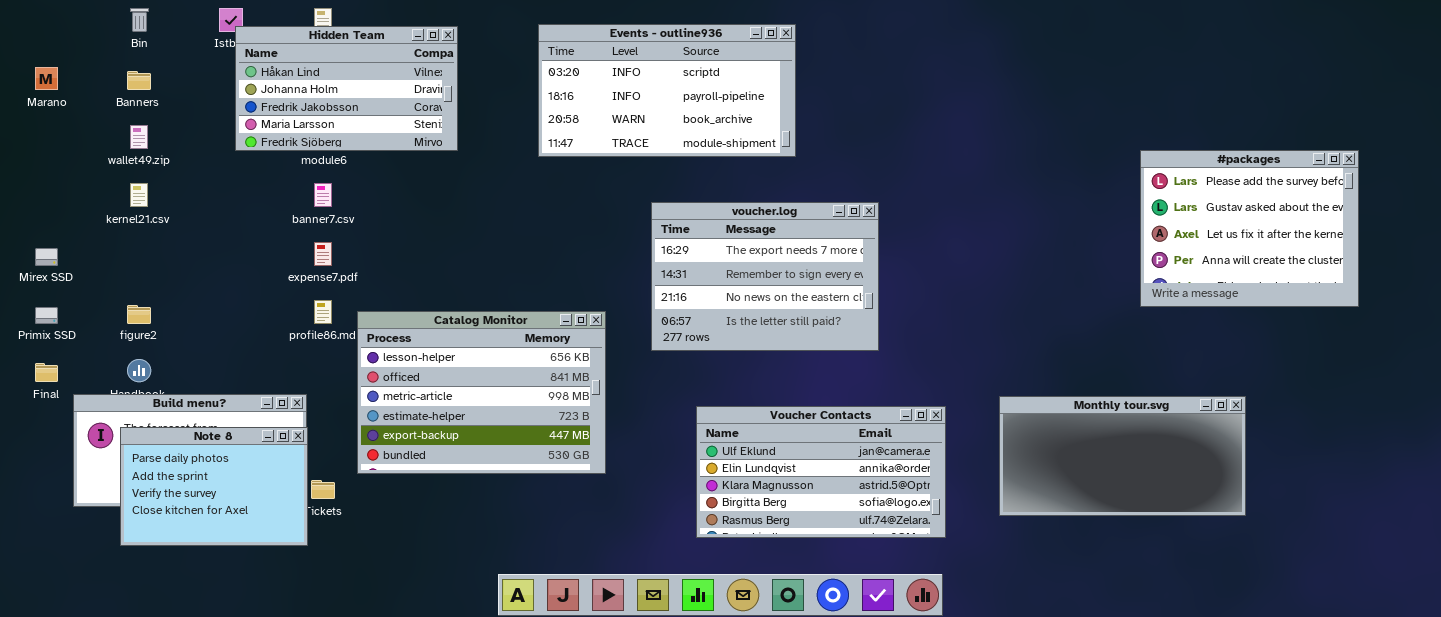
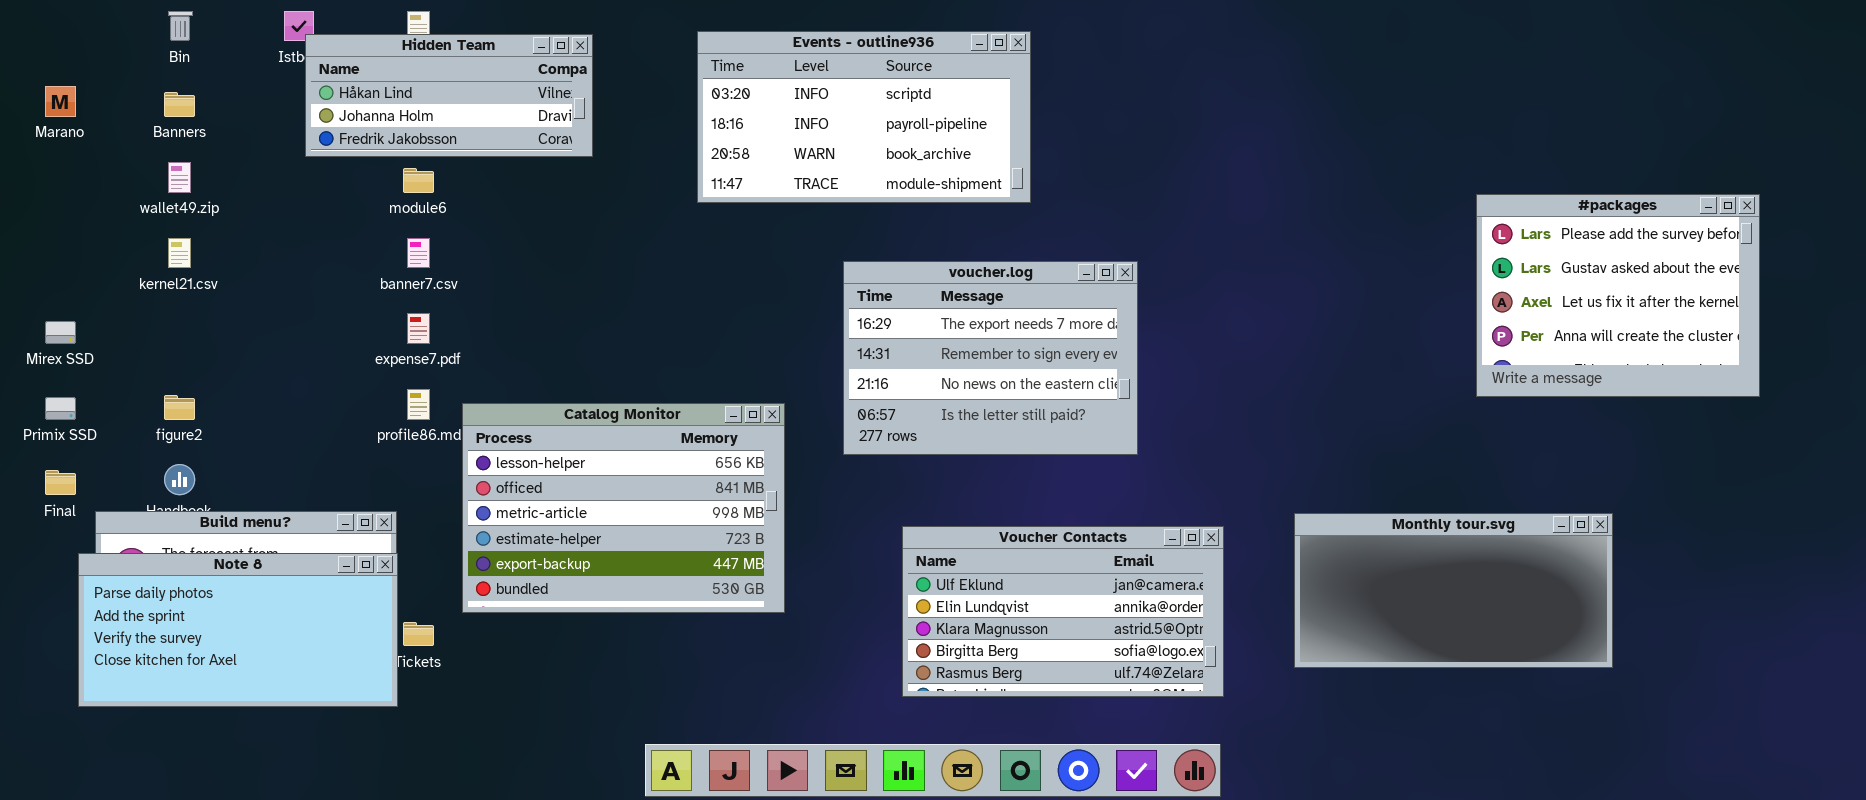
Hidden Team: [235,26,458,151] -> [305,34,593,157], resized
Note 8: [120,427,308,546] -> [78,553,398,707], resized

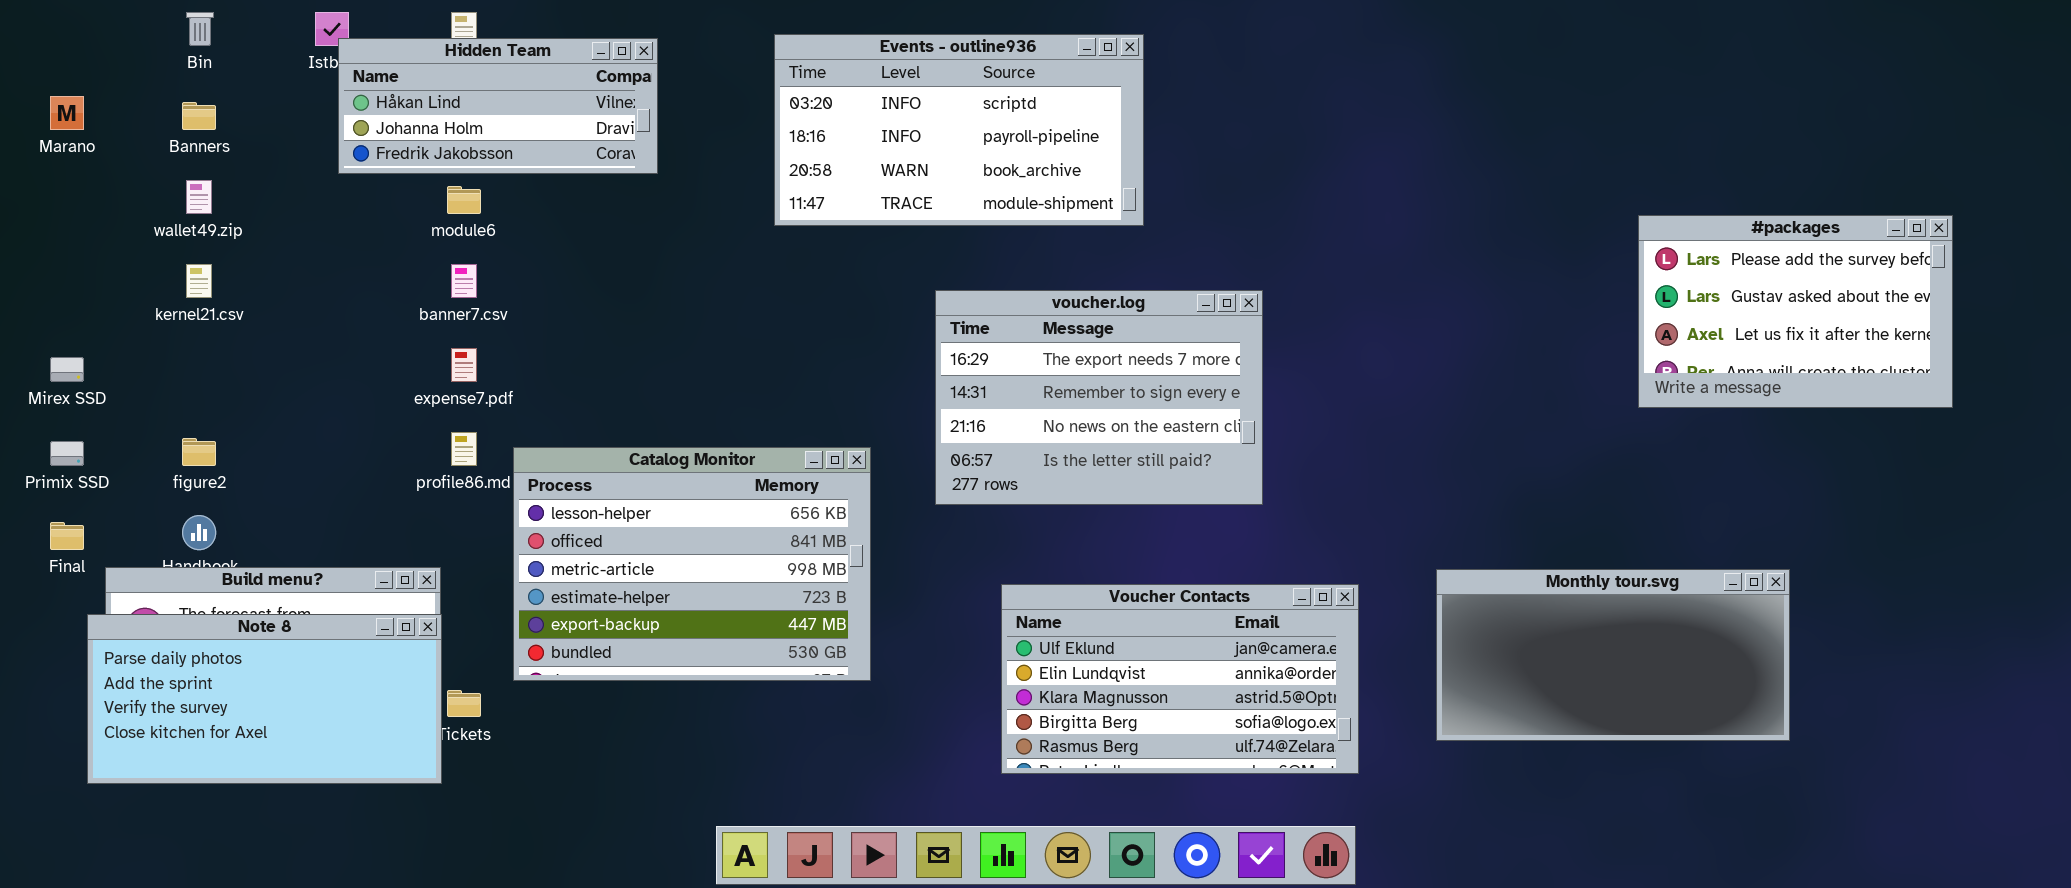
#packages: [1476,194,1760,397] -> [1638,215,1953,408], resized

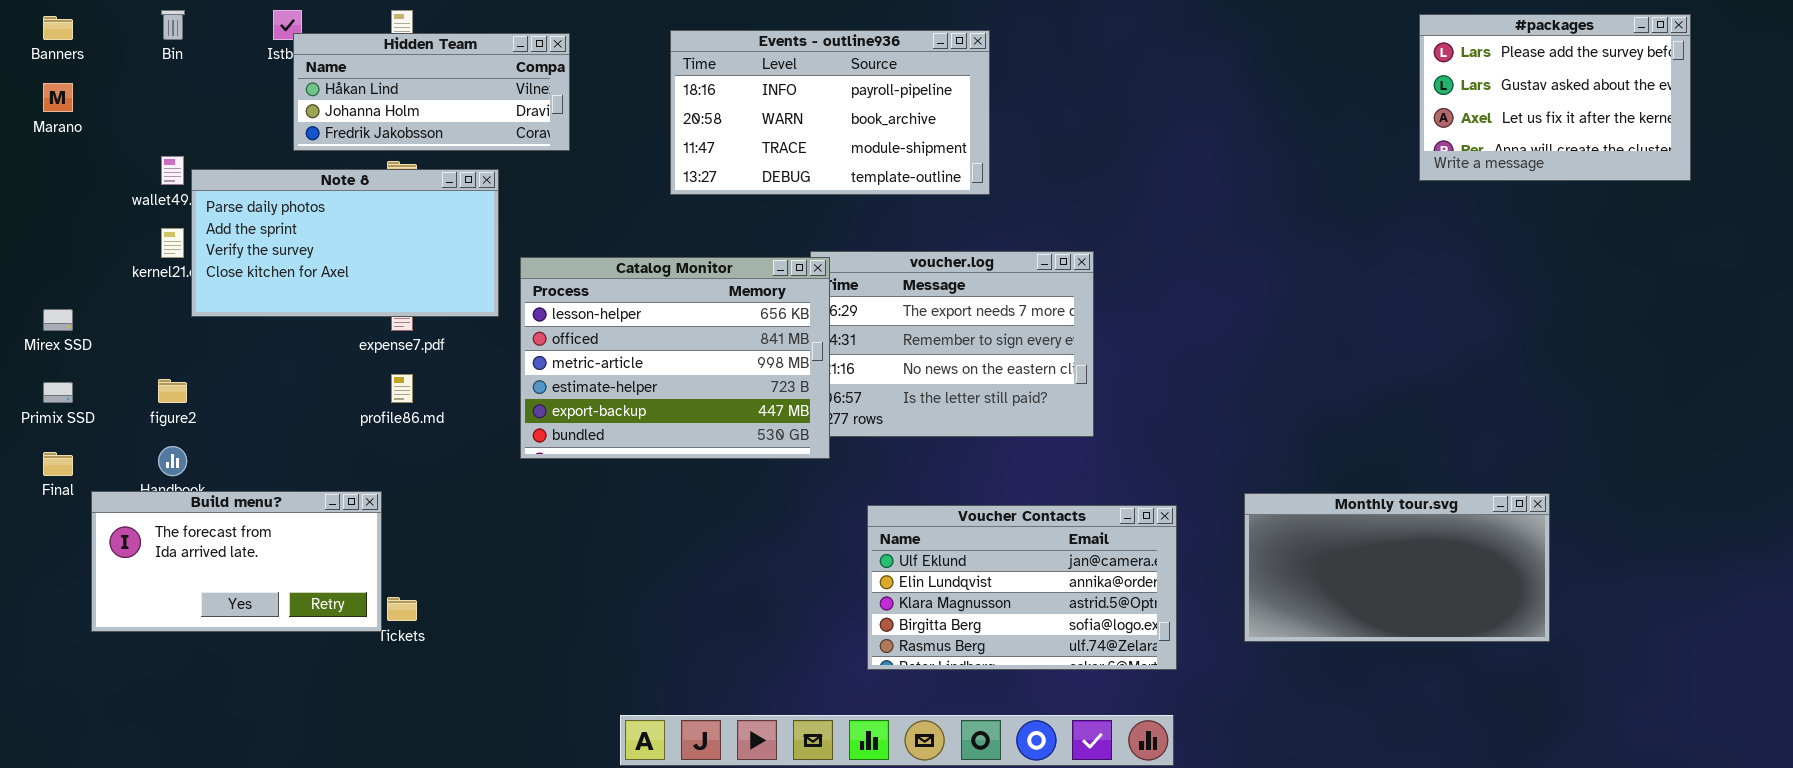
Events - outline936: [774,34,1144,226] -> [670,30,990,195], scrolled down 1 row
Banners: [182,102,216,130] -> [43,16,73,40], moved
#packages: [1638,215,1953,408] -> [1419,14,1691,181], moved
Catalog Monitor: [513,447,871,681] -> [520,257,830,459], moved
Note 8: [87,614,442,784] -> [191,169,499,317], moved

